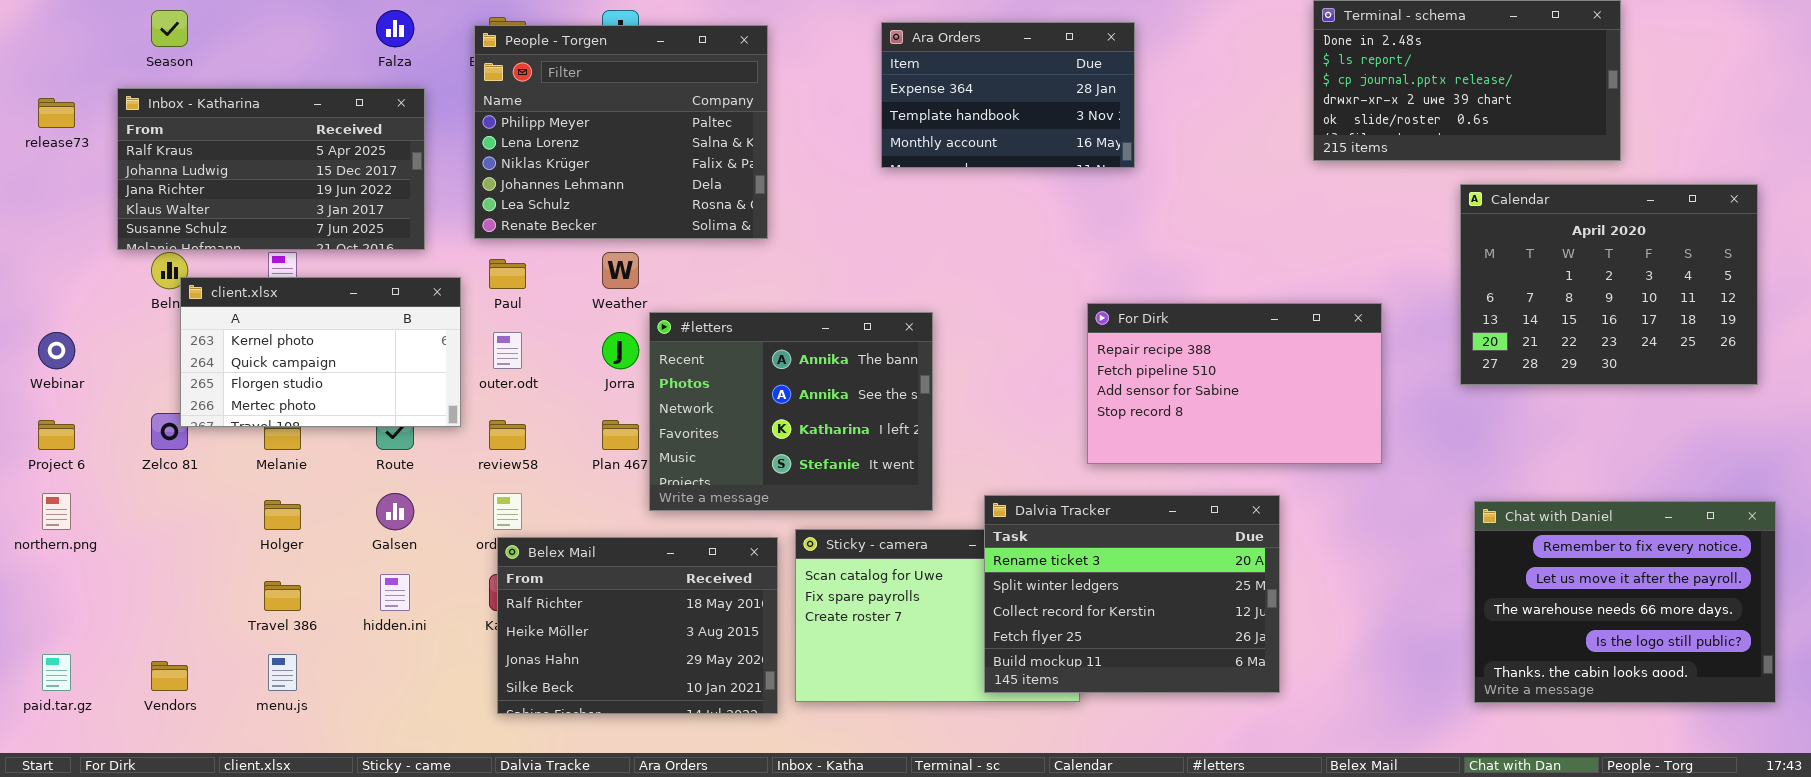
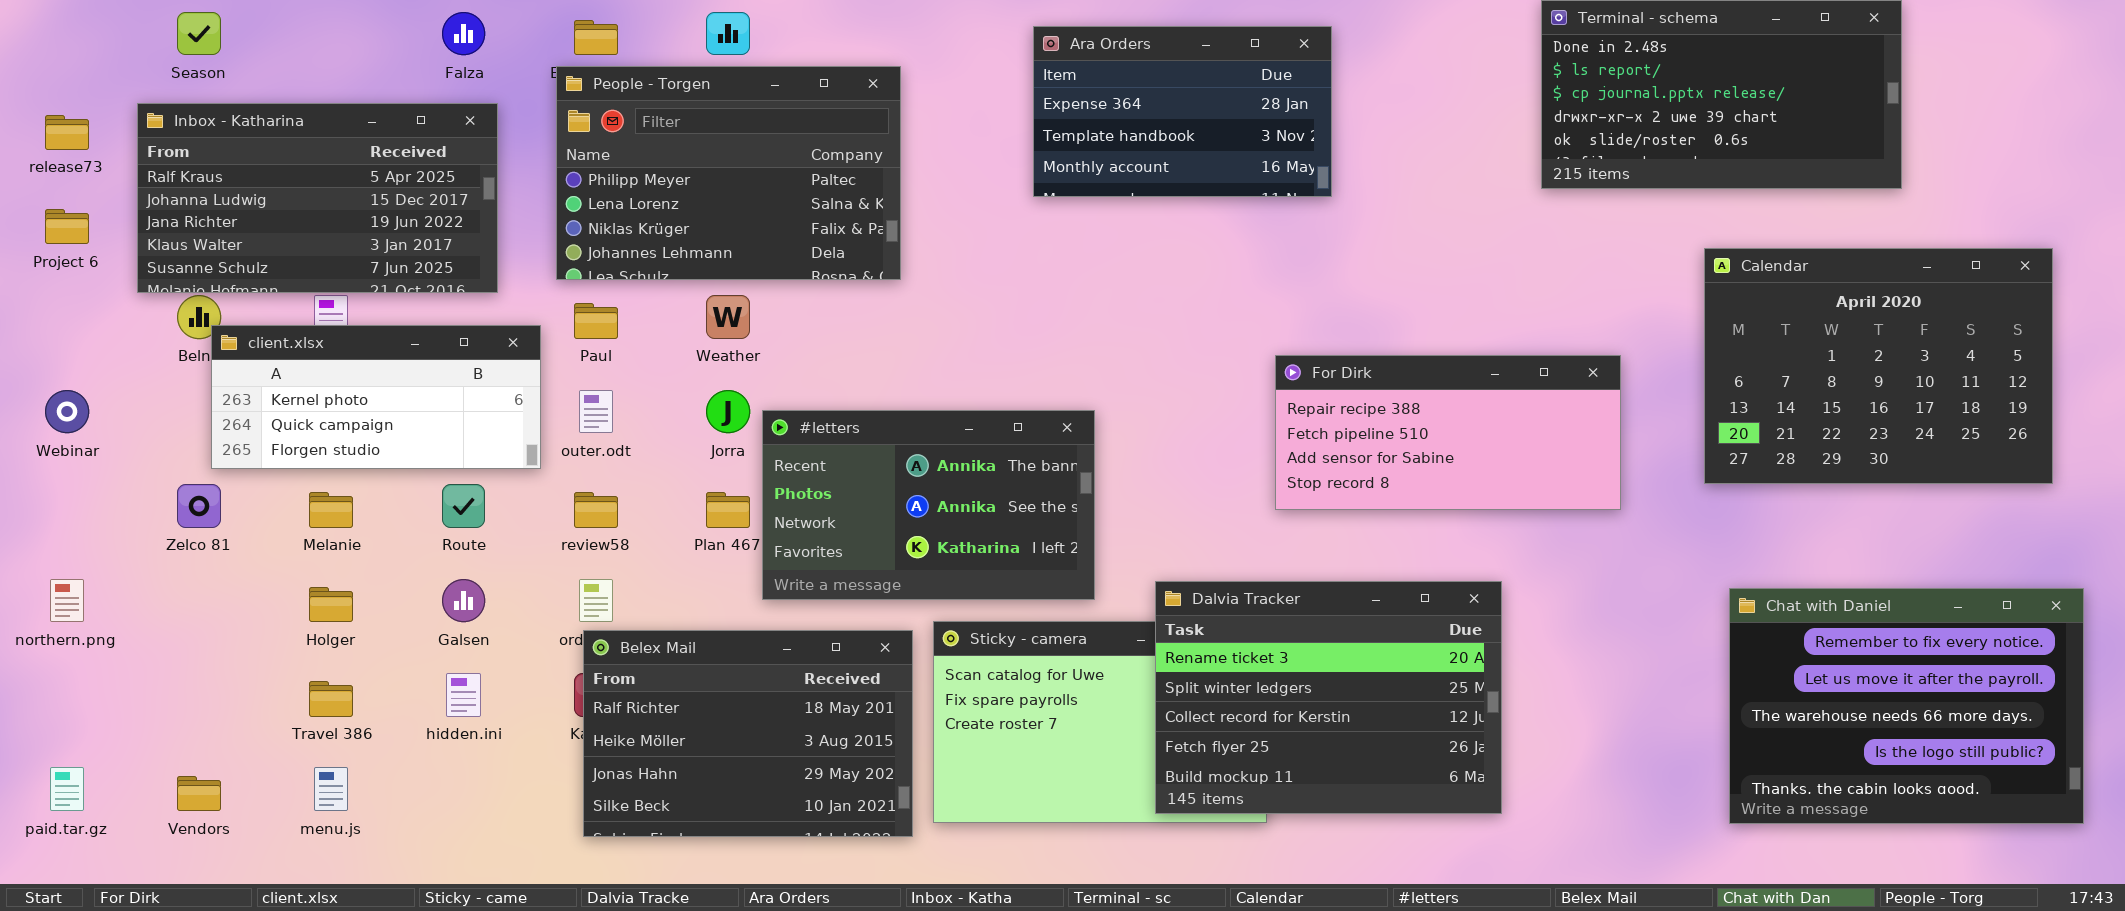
People - Torgen: [474,25,768,239] -> [556,66,901,280], resized
Calendar: [1460,184,1758,385] -> [1704,248,2053,484], moved
client.xlsx: [180,277,461,427] -> [211,325,541,469], resized
For Dirk: [1087,303,1382,464] -> [1275,355,1621,510], resized
#letters: [649,312,933,511] -> [762,410,1095,600], resized
Project 6: [38,420,75,450] -> [45,209,89,244], moved

